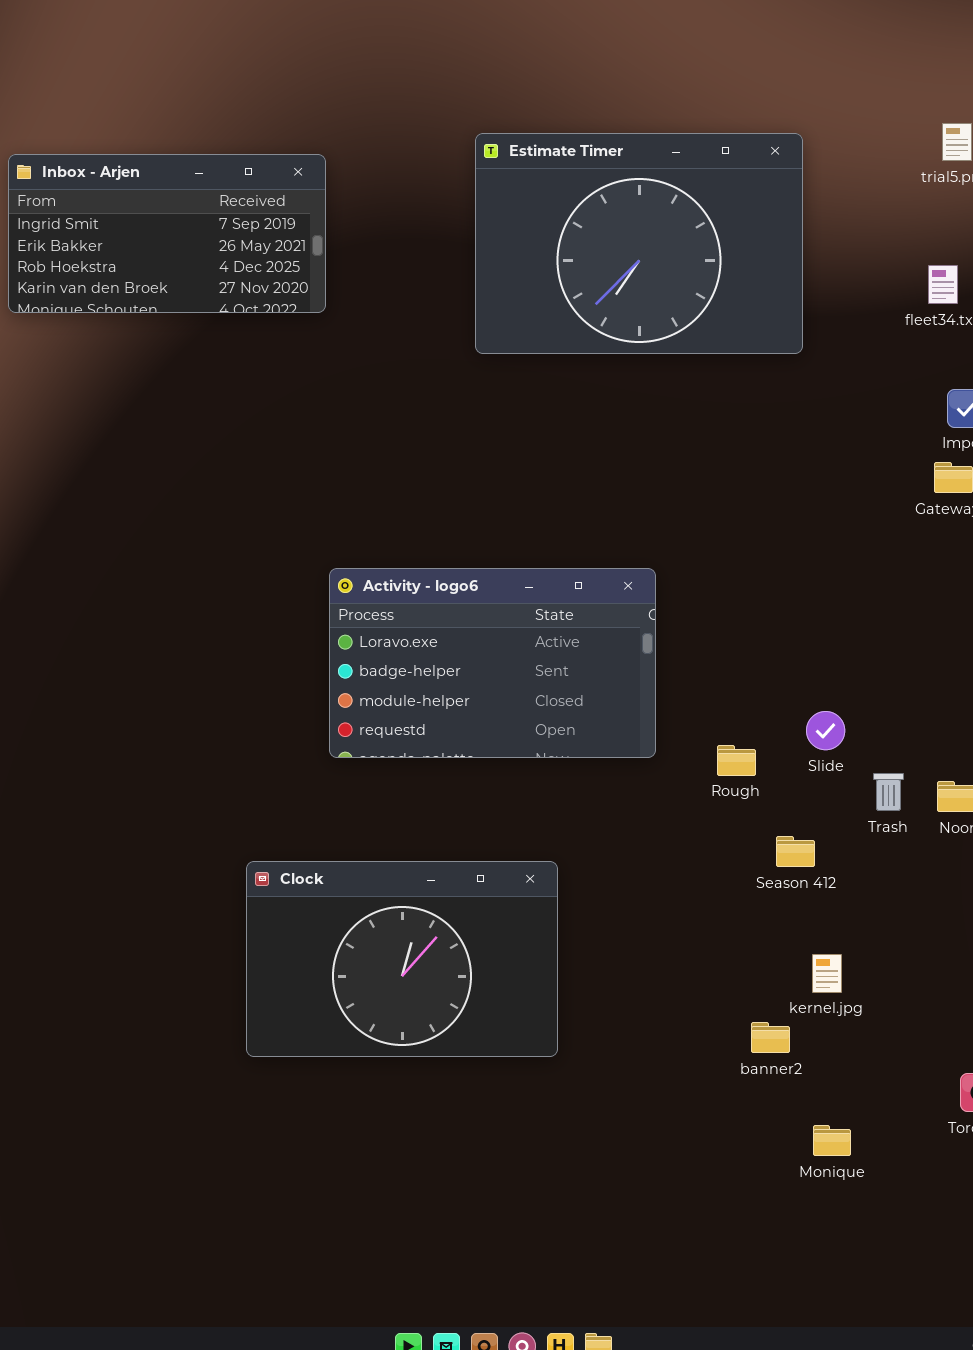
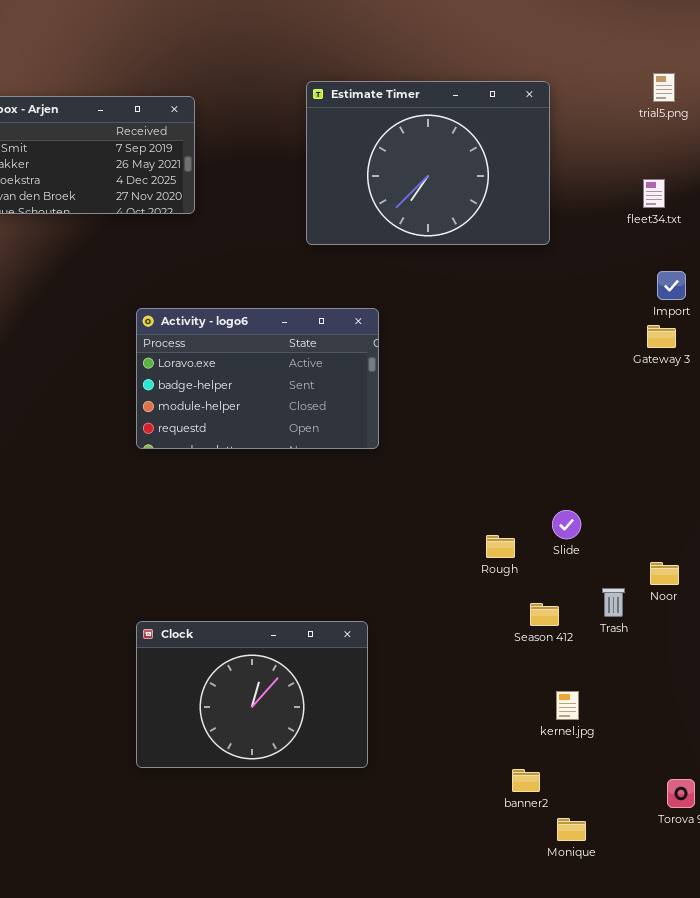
Activity - logo6: [329,568,656,758] -> [136,308,379,449], moved
Trash: [873,773,904,811] -> [602,588,625,617], moved
banner2: [751,1022,790,1053] -> [512,769,540,792], moved

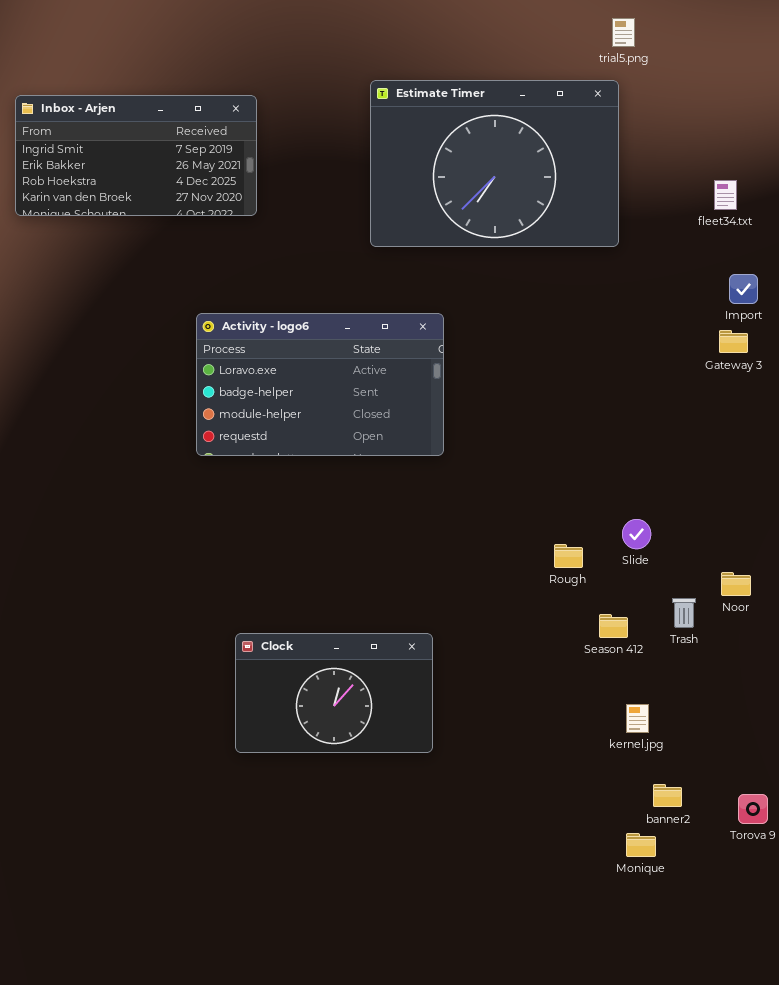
trial5.png: [653,73,675,102] -> [612,18,635,47], moved
Clock: [136,621,368,768] -> [235,633,433,753], resized
banner2: [512,769,540,792] -> [653,784,682,807], moved

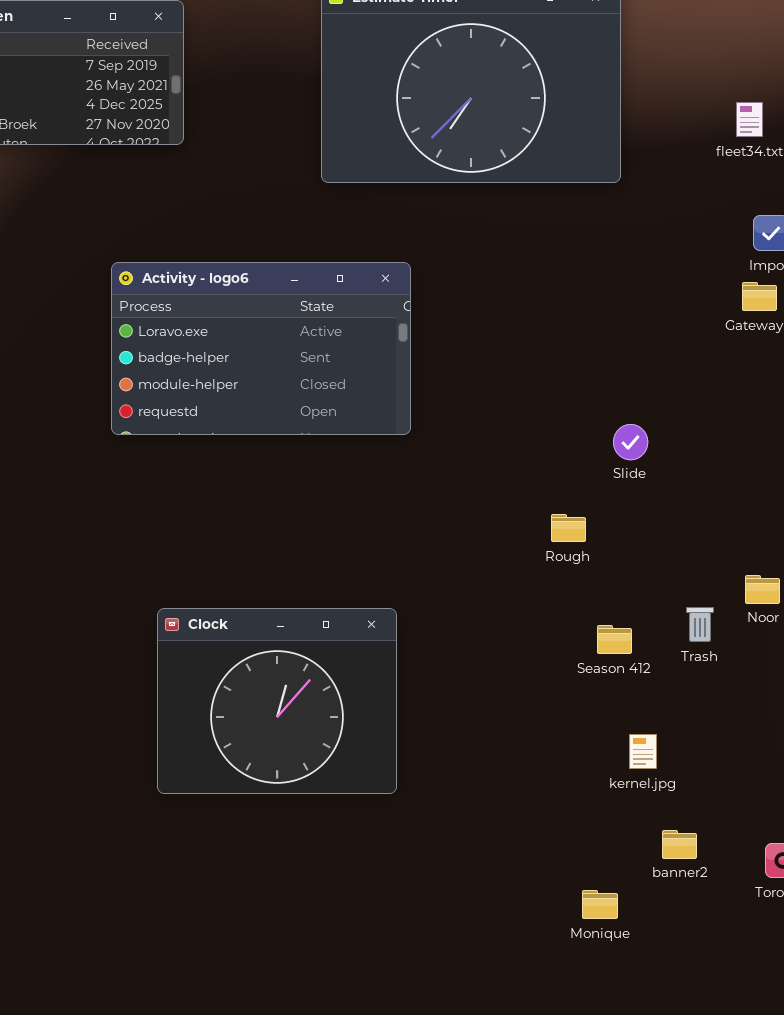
Slide: [622,519,651,549] -> [613,424,648,460], moved
Rough: [554,544,583,568] -> [551,514,586,542], moved
Clock: [235,633,433,753] -> [157,608,397,794], resized
Monique: [626,833,656,857] -> [582,890,618,919], moved

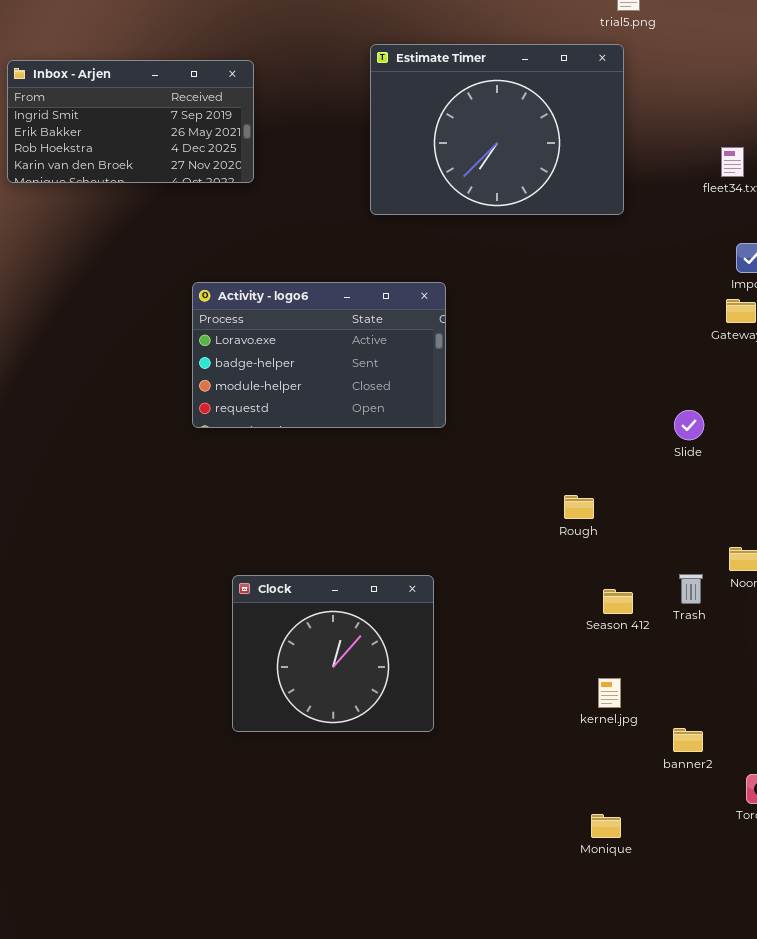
Slide: [613,424,648,460] -> [674,410,704,440], moved
kernel.jpg: [629,734,657,769] -> [598,678,621,708], moved
banner2: [662,830,697,859] -> [673,728,703,752], moved

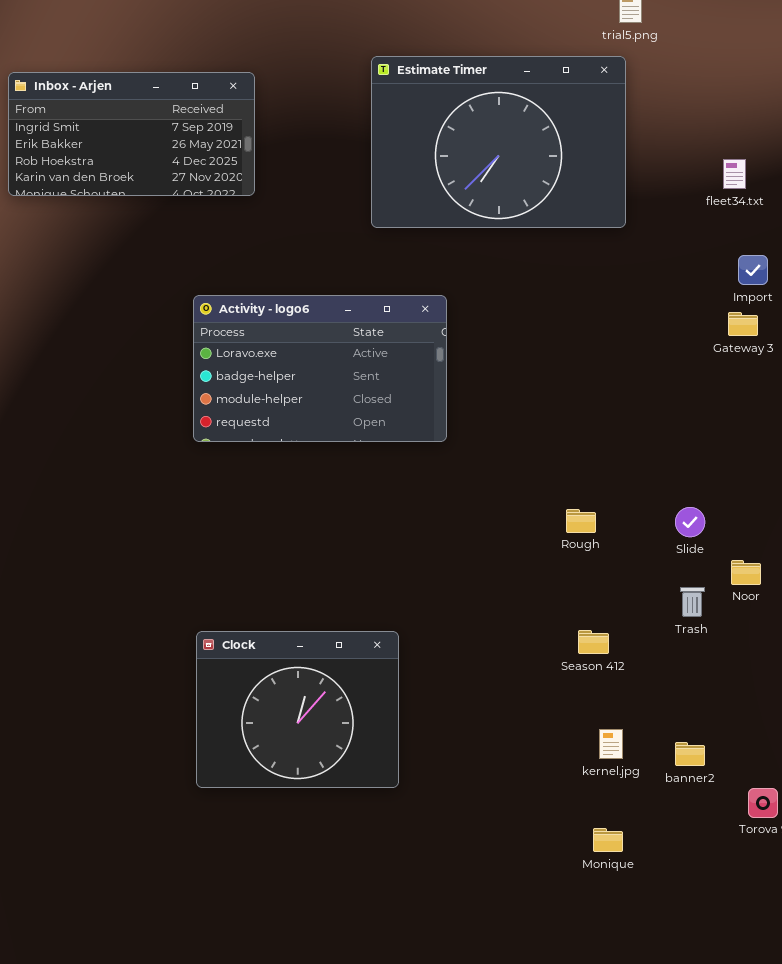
Slide: [674,410,704,440] -> [675,507,705,537], moved
Clock: [232,575,434,732] -> [196,631,399,788], moved
Season 412: [603,589,633,614] -> [578,630,609,654], moved
kernel.jpg: [598,678,621,708] -> [599,729,623,759], moved

